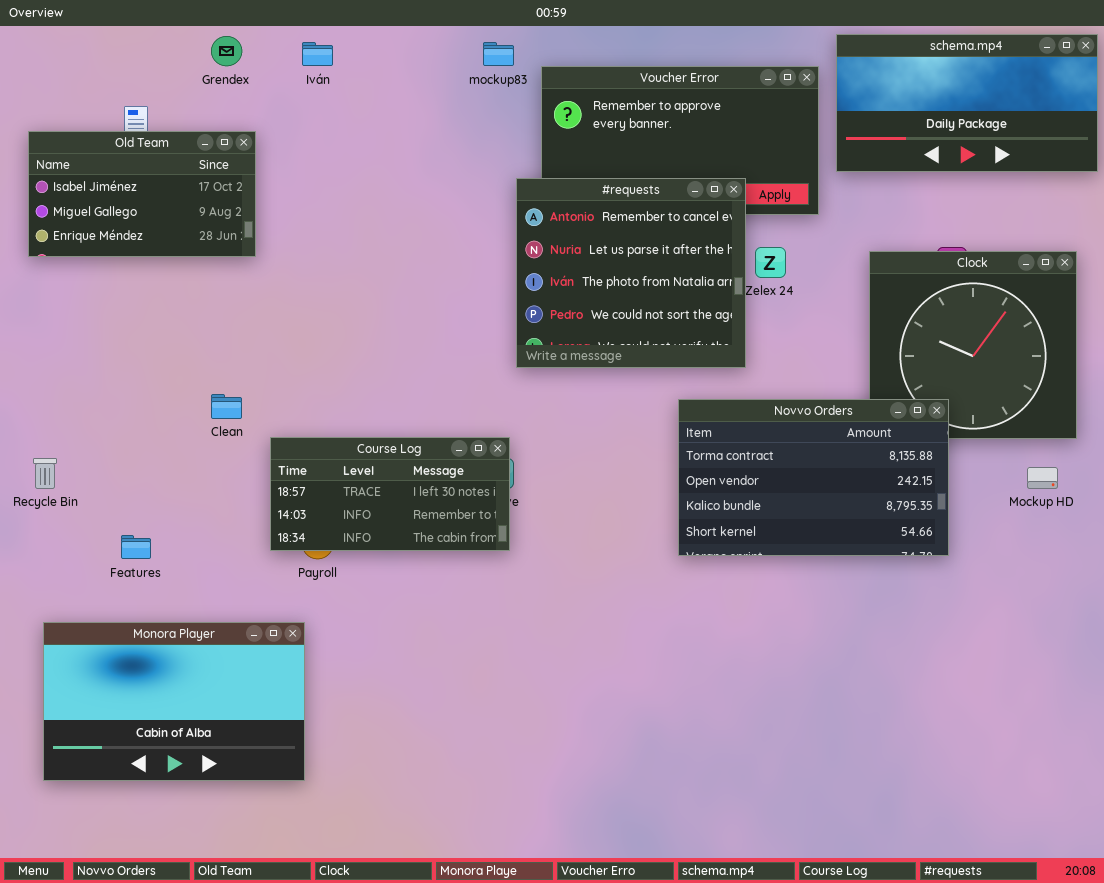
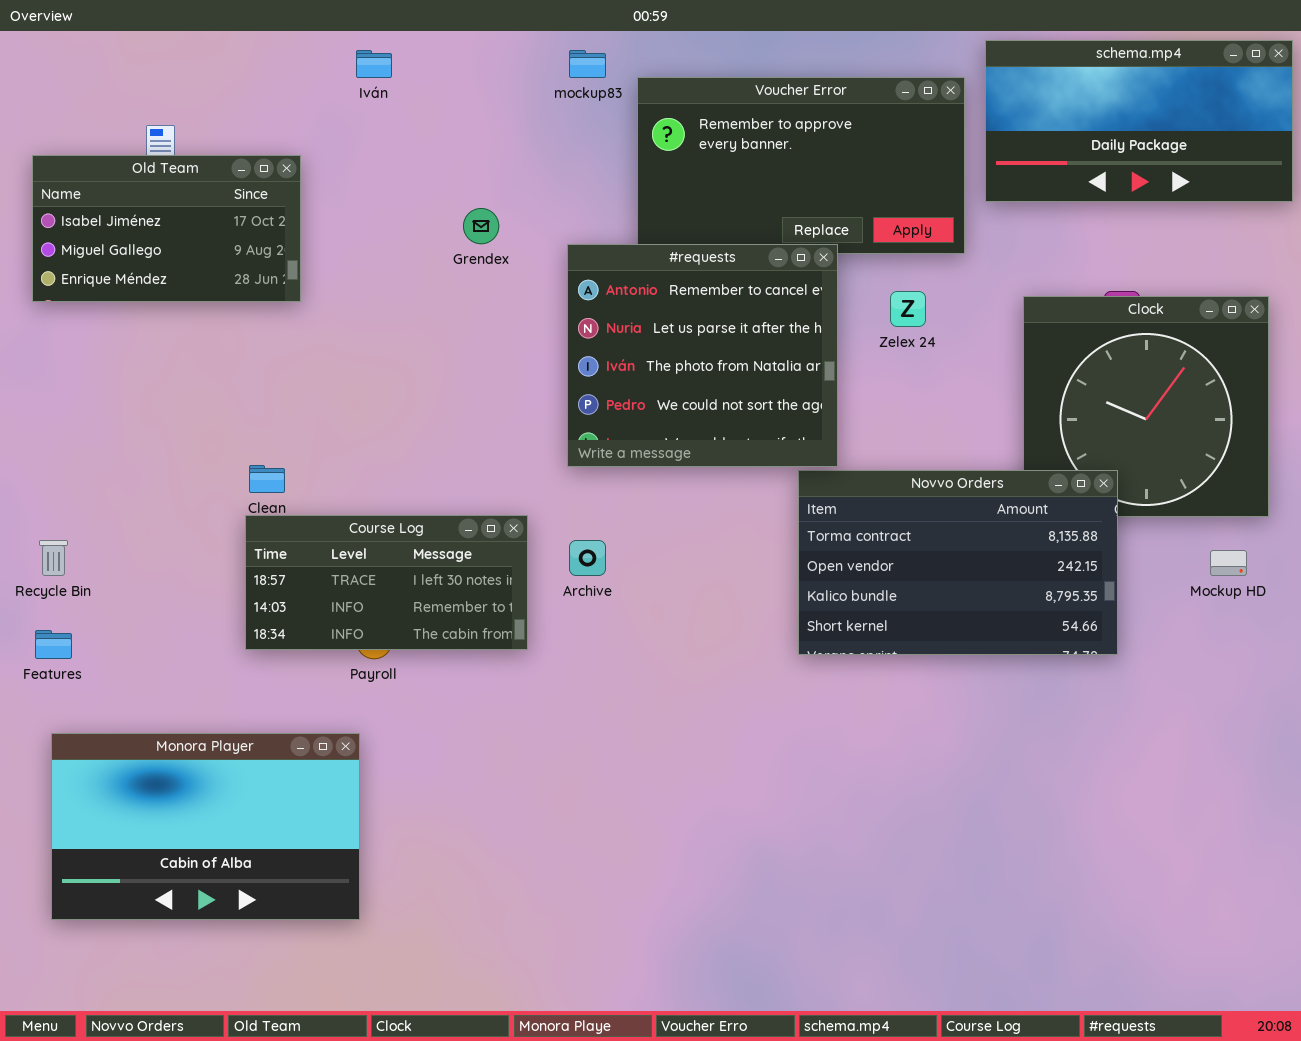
Grendex: [211,36,242,66] -> [463,208,499,244], moved
#requests: [516,178,746,368] -> [567,244,838,467], moved
Course Log: [270,437,510,551] -> [245,515,528,650], moved
Features: [121,535,151,559] -> [35,630,72,659], moved

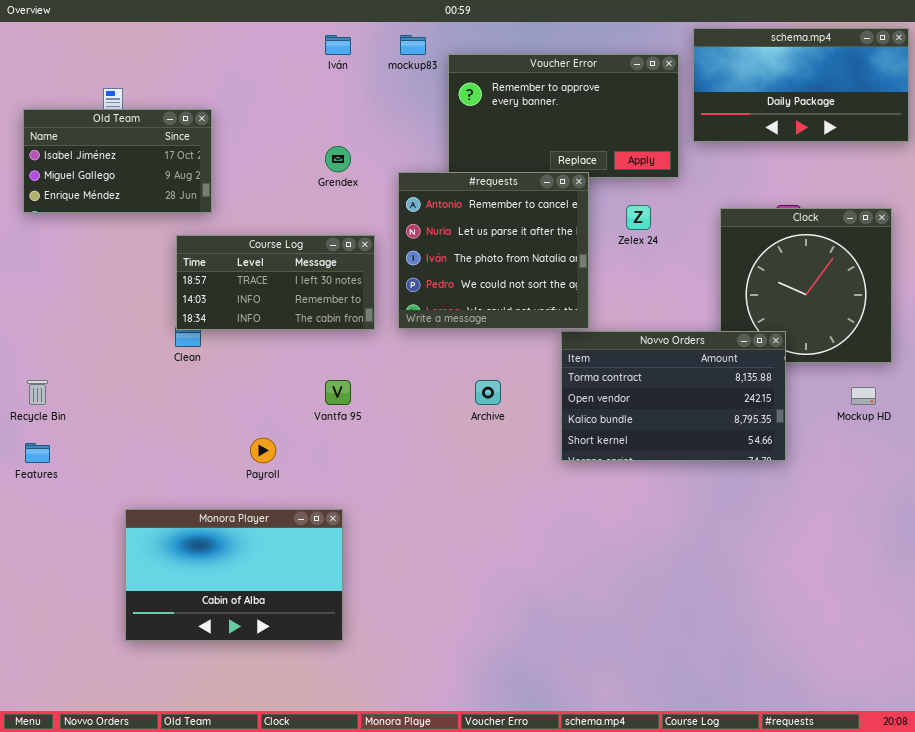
Iván: [356,50,392,78] -> [325,35,351,55], moved
Course Log: [245,515,528,650] -> [176,235,375,330], moved
Archive: [569,540,606,576] -> [475,380,501,405], moved
Monora Player: [51,733,360,920] -> [125,509,343,641], moved

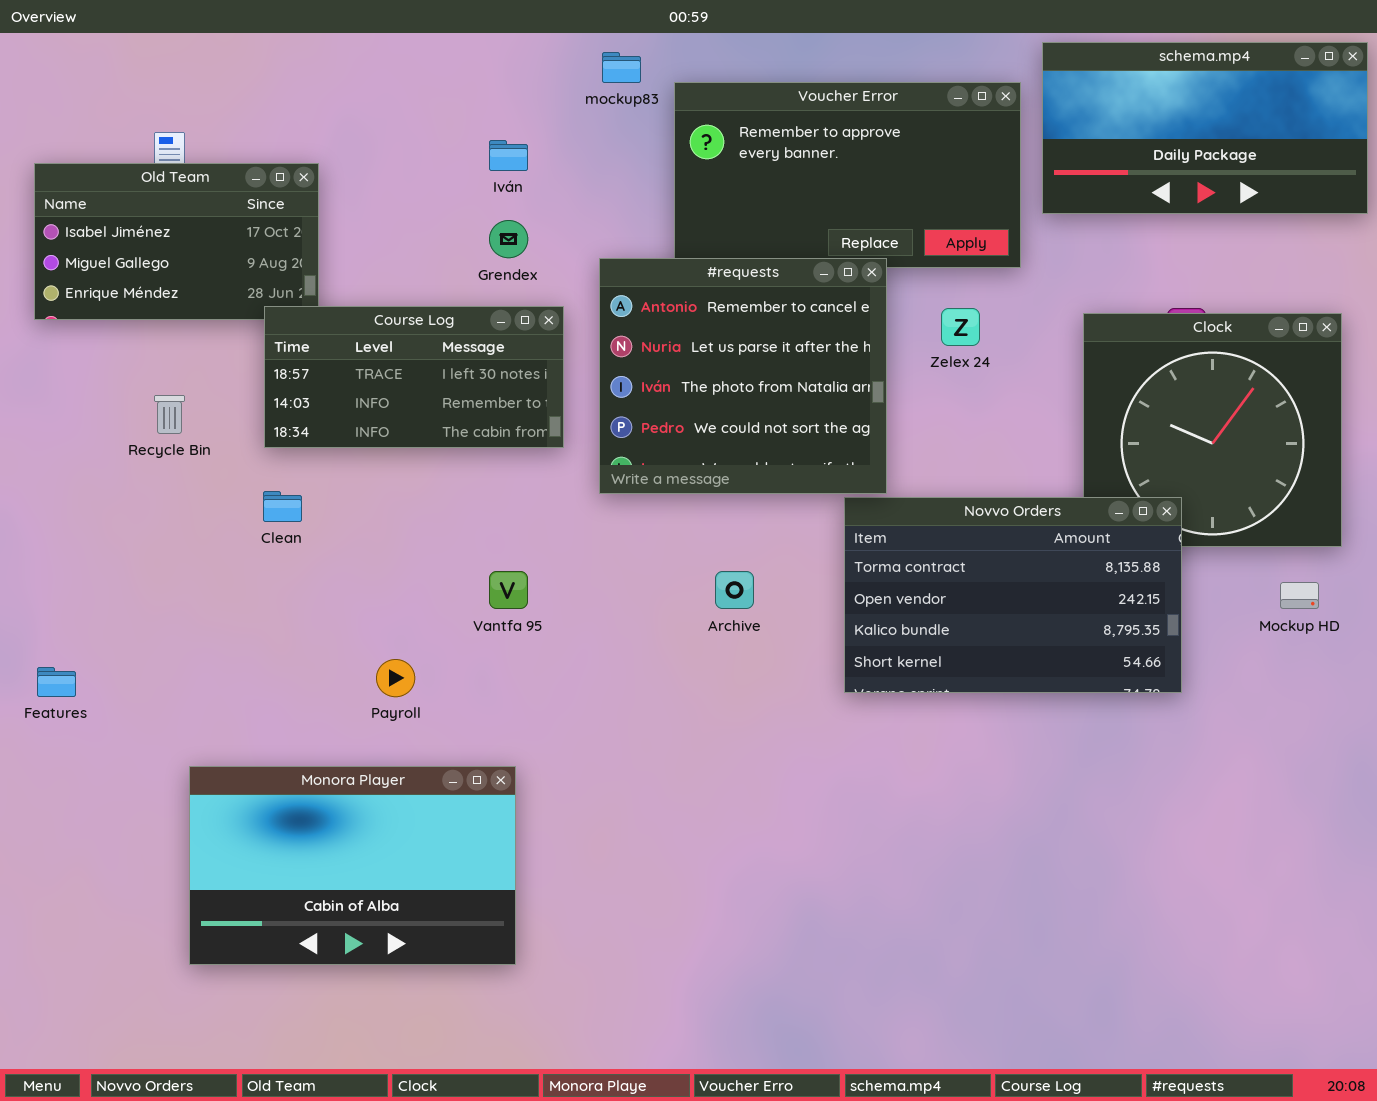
Iván: [325,35,351,55] -> [489,140,528,171], moved
Course Log: [176,235,375,330] -> [264,306,564,448], moved
Recycle Bin: [27,380,48,405] -> [154,395,185,434], moved

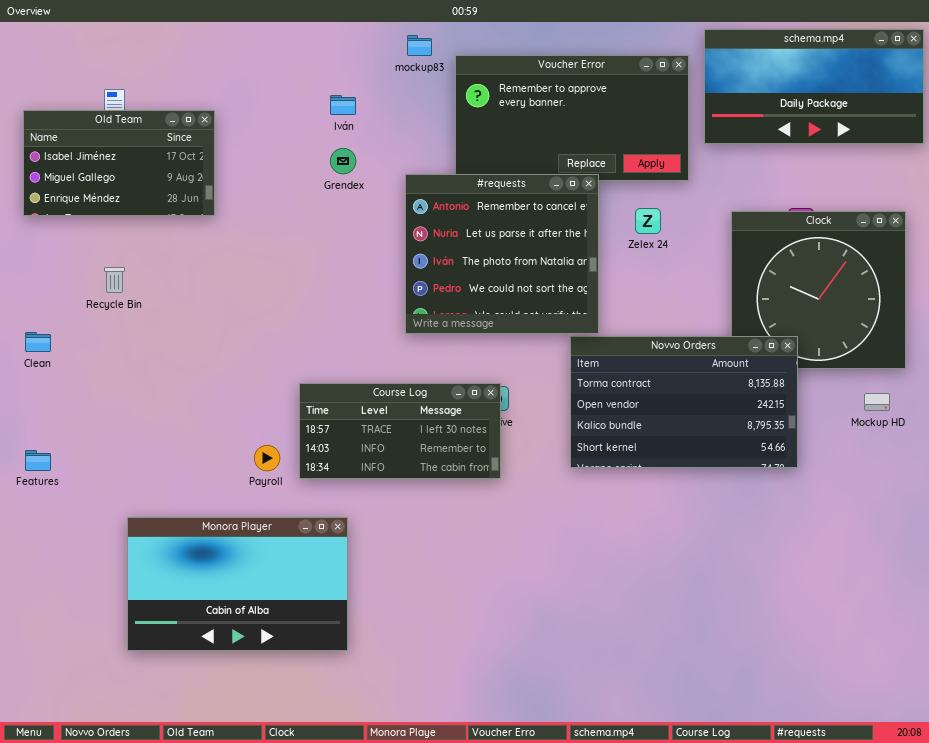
Course Log: [264,306,564,448] -> [299,383,501,479], moved
Clean: [263,491,302,522] -> [25,332,51,352], moved

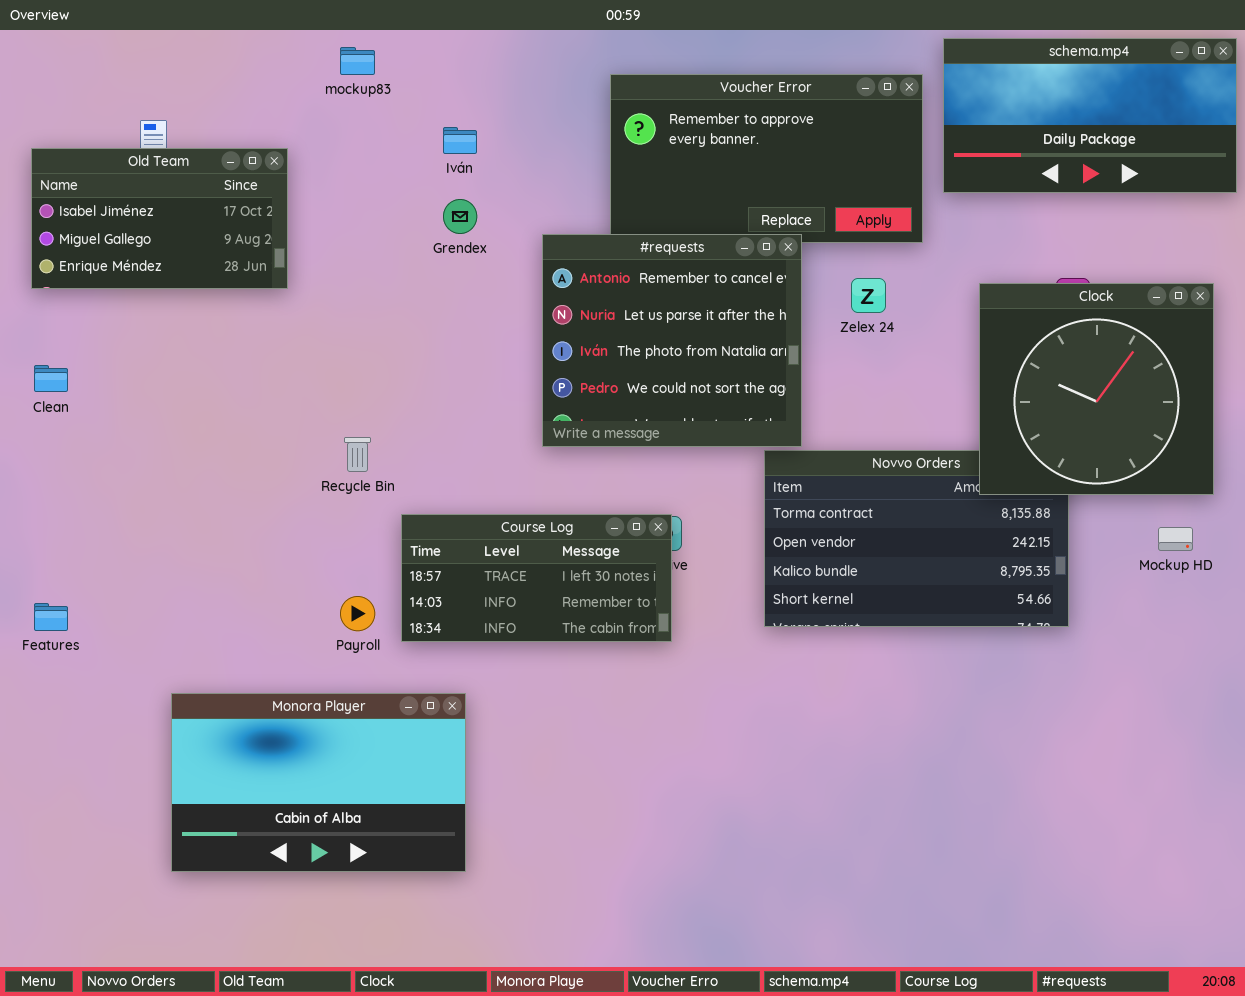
mockup83: [407,35,432,56] -> [340,47,375,75], moved
Clock: [731,211,906,369] -> [979,283,1214,495], raised
Recycle Bin: [104,267,125,293] -> [344,437,371,472], moved
Clean: [25,332,51,352] -> [34,365,68,392], moved

